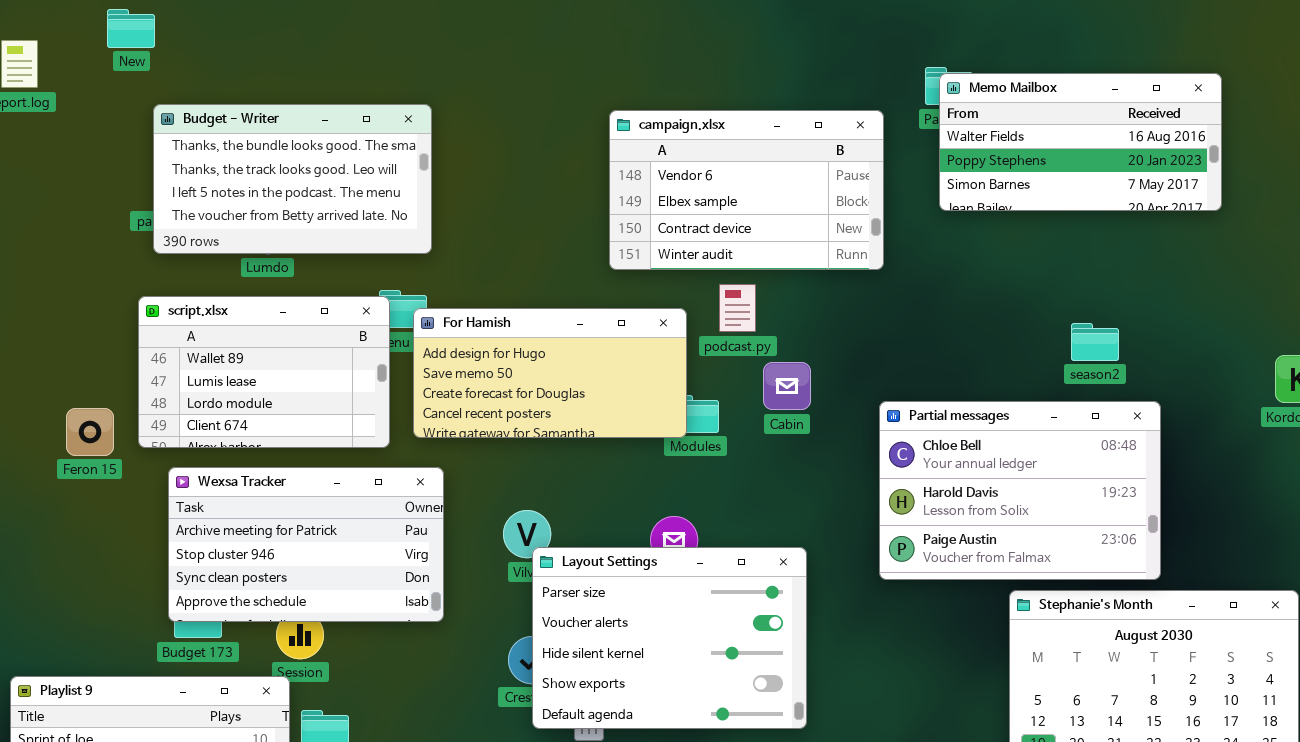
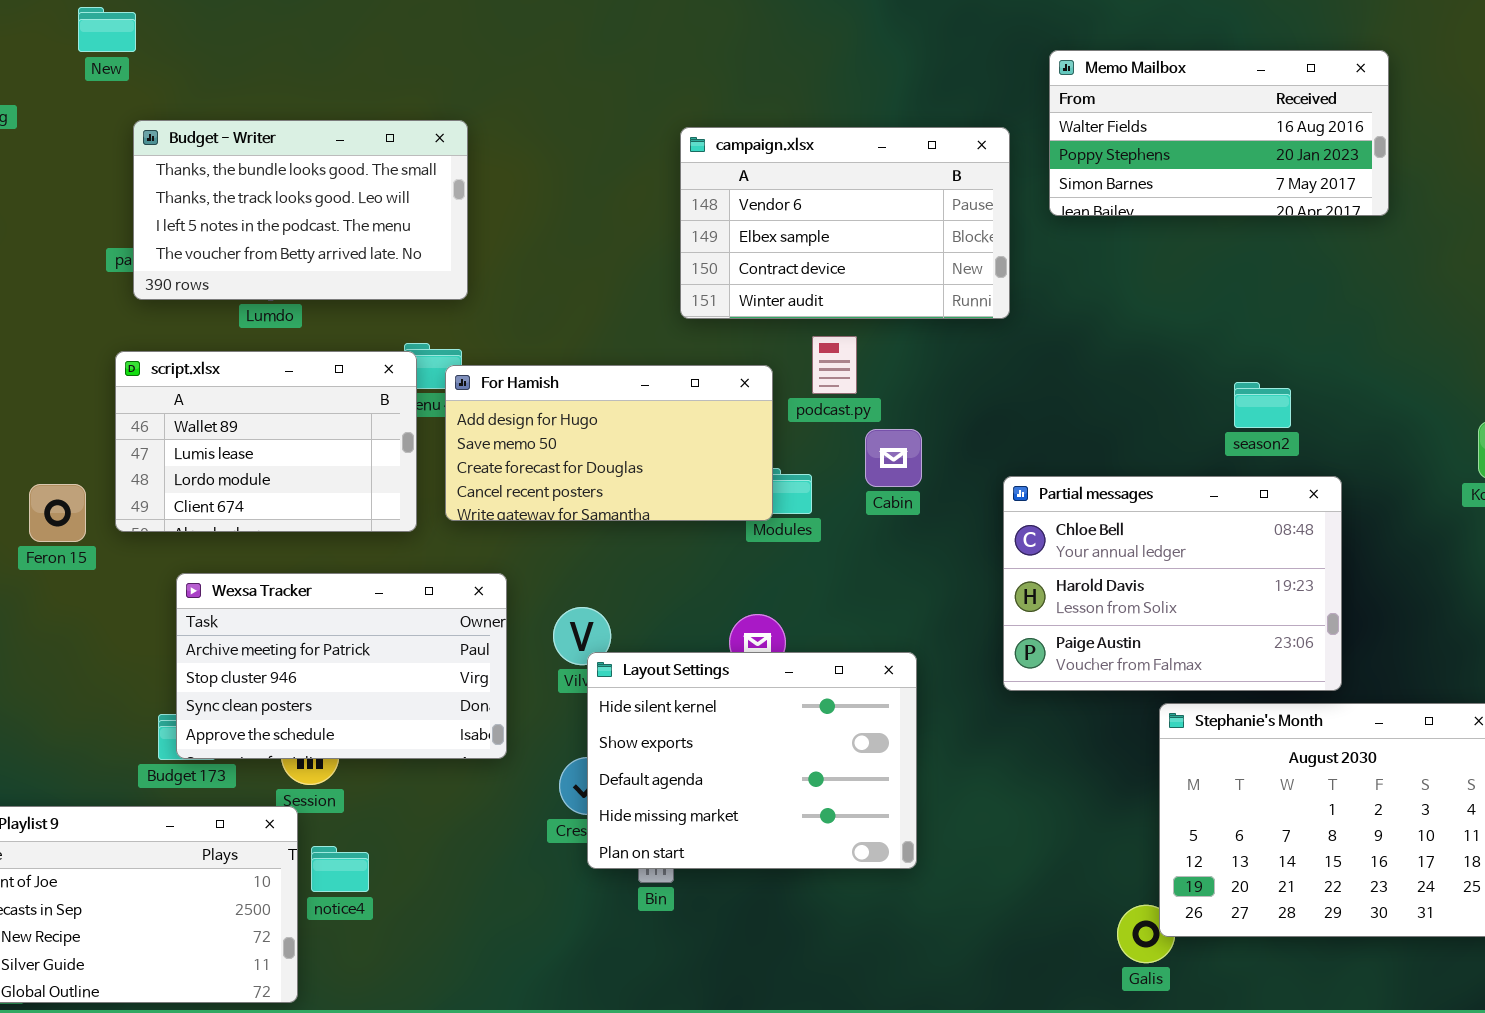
Memo Mailbox: [939,73,1222,211] -> [1049,50,1389,216], moved
Wexsa Tracker: [168,467,444,622] -> [176,573,507,759], moved
Layout Settings: [532,547,807,729] -> [587,652,917,869], scrolled down 2 rows

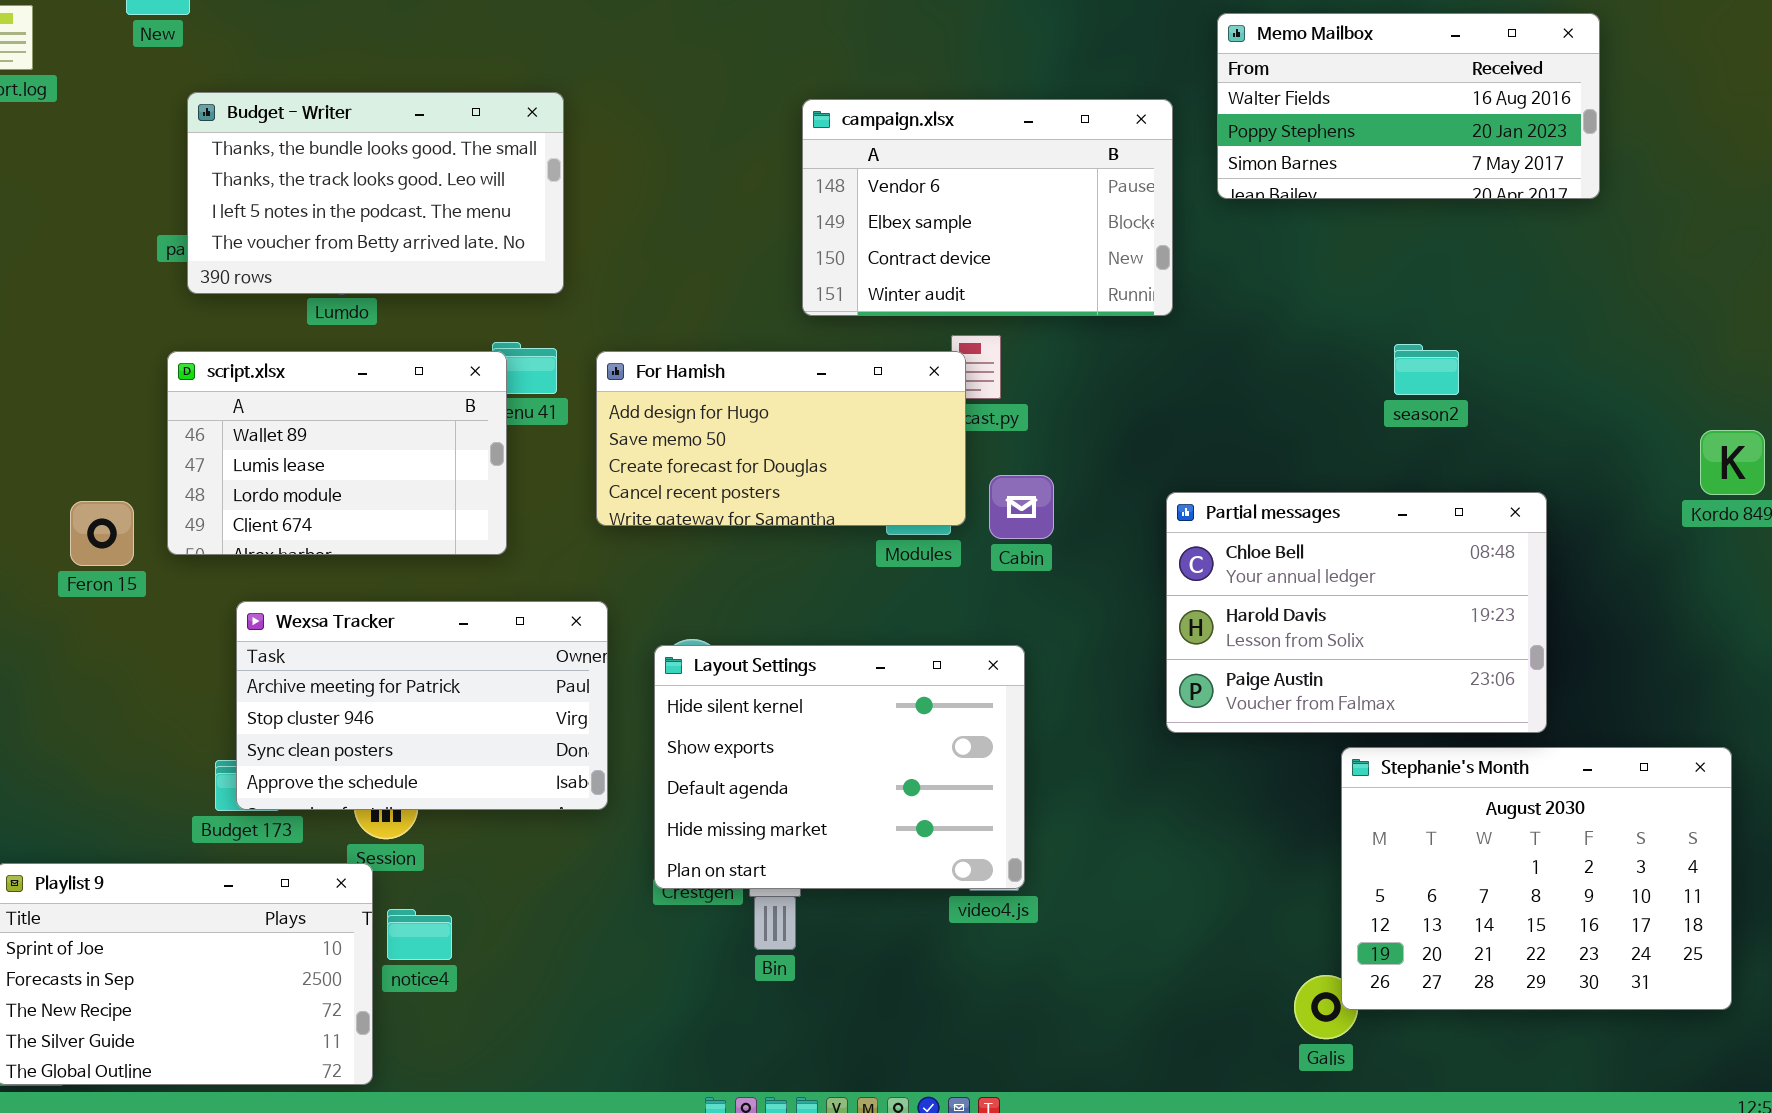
For Hamish: [445,365,773,521] -> [596,351,966,526], moved
season2: [1234,382,1291,428] -> [1394,344,1459,395], moved
Cabin: [865,429,922,487] -> [989,475,1054,539], moved
Layout Settings: [587,652,917,869] -> [654,645,1025,889], moved

